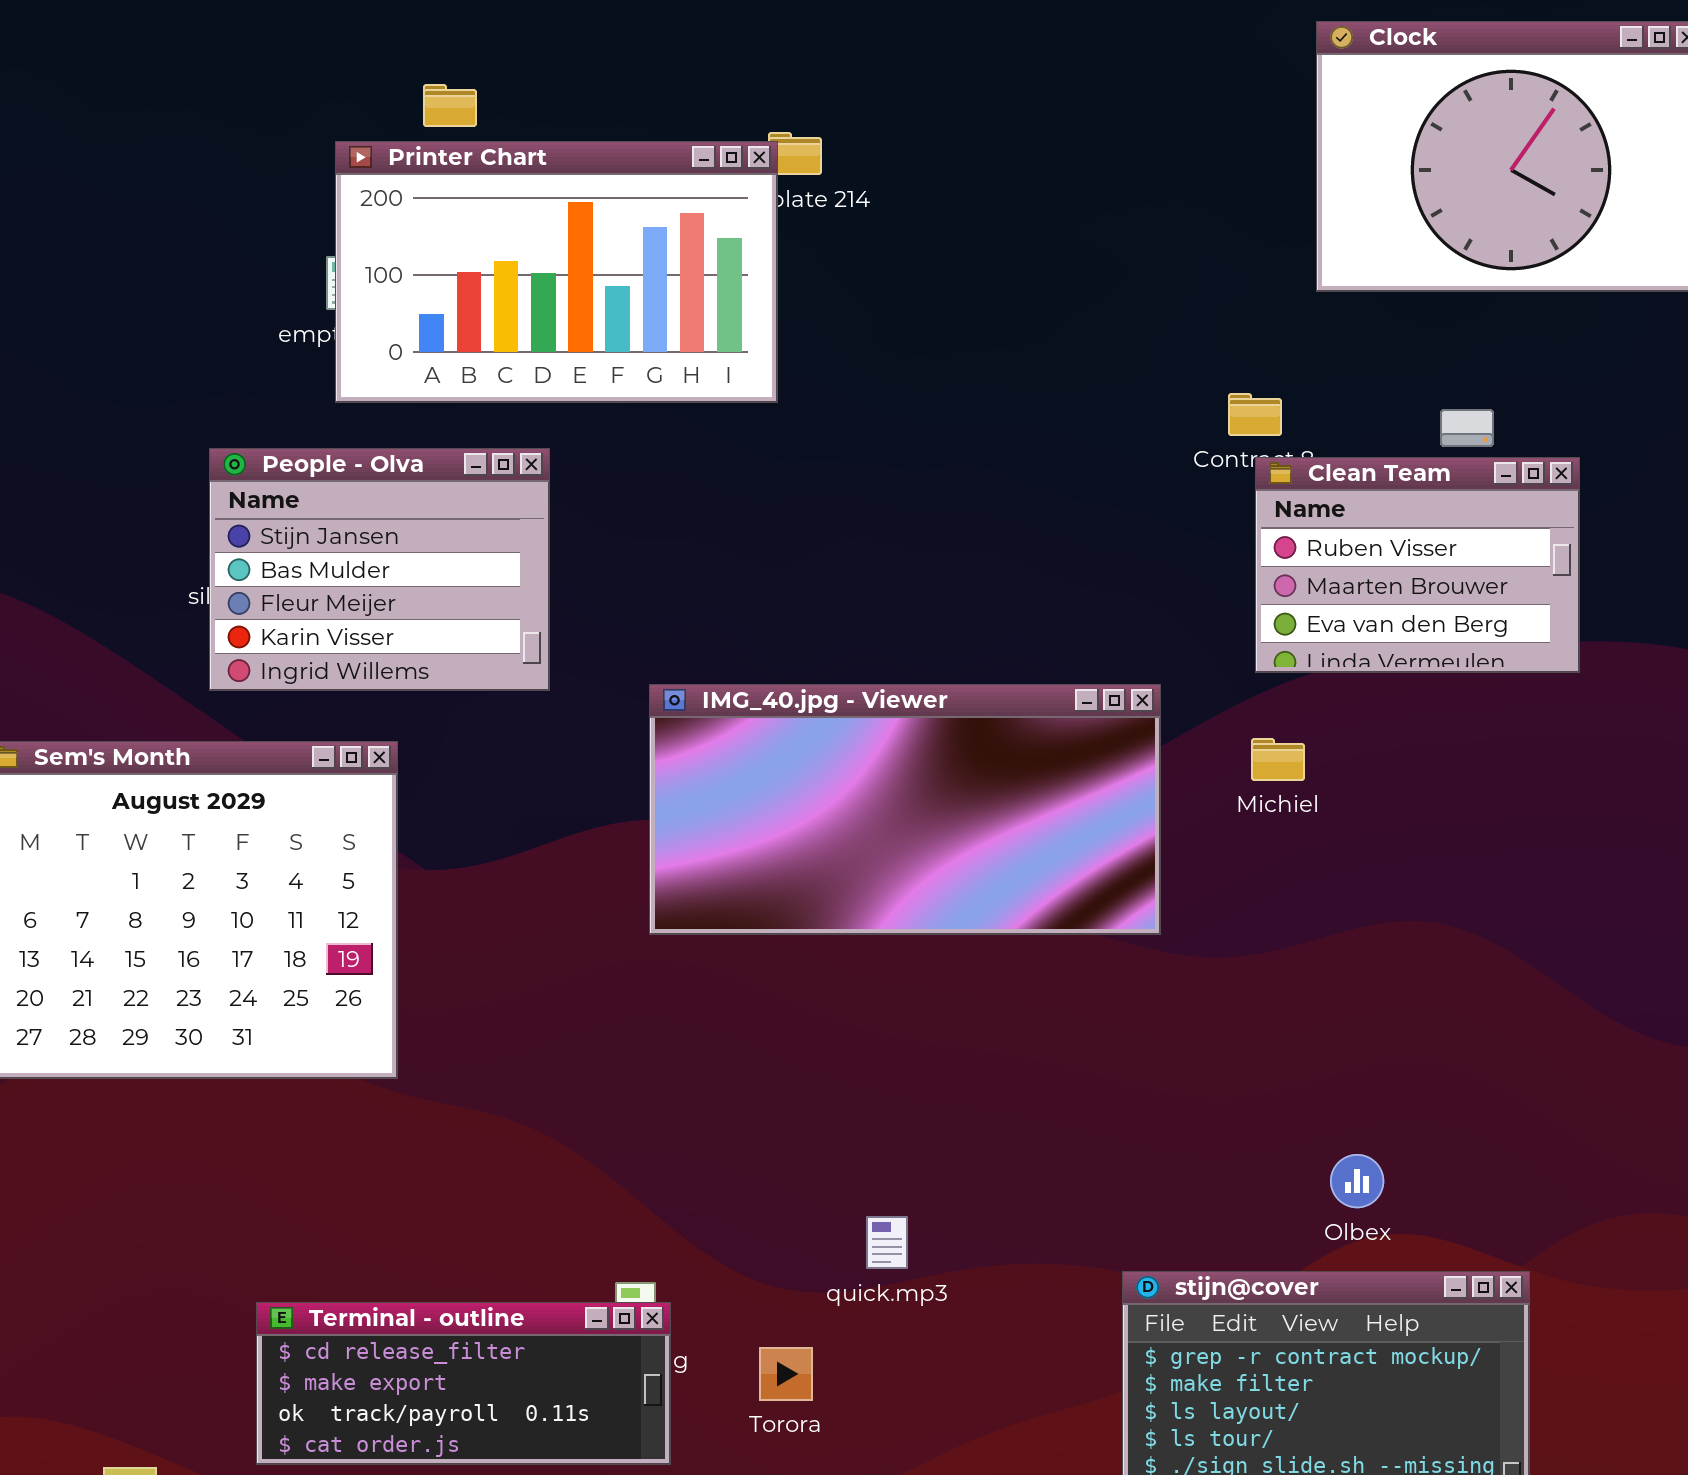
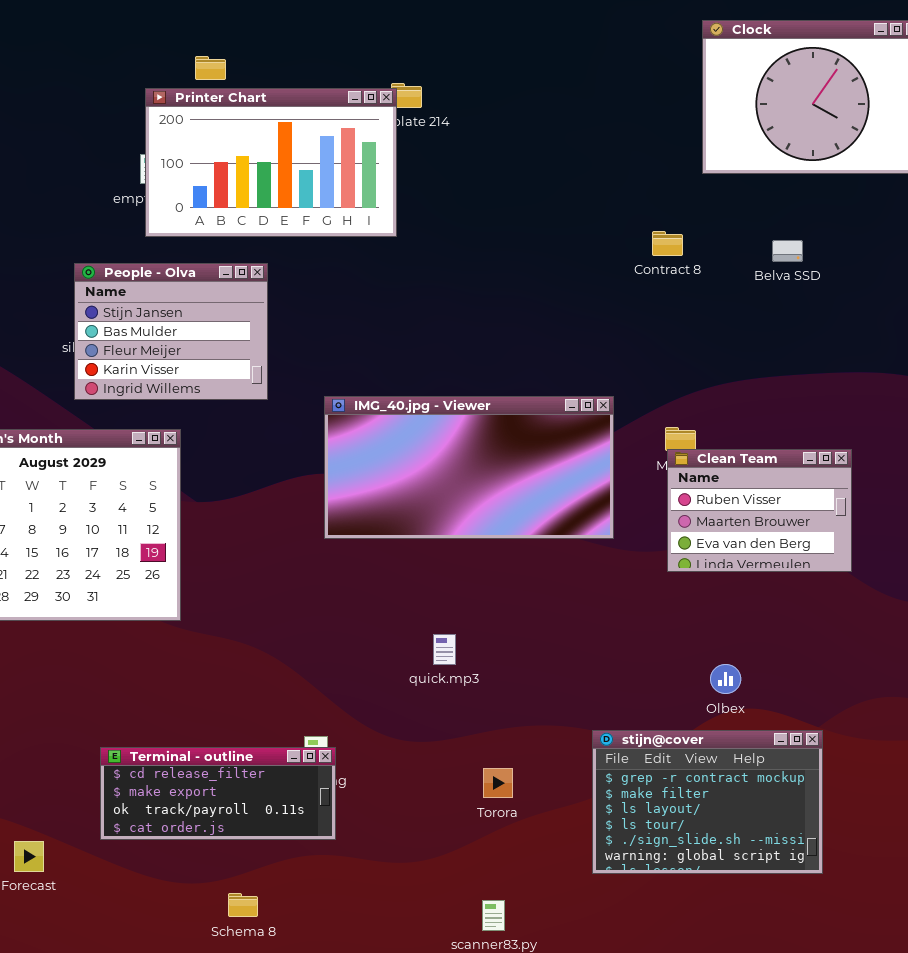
Clean Team: [1255,457,1580,673] -> [667,449,852,572], moved
quick.mp3: [866,1216,908,1269] -> [433,634,456,665], moved
Torora: [759,1347,813,1401] -> [483,768,513,798], moved

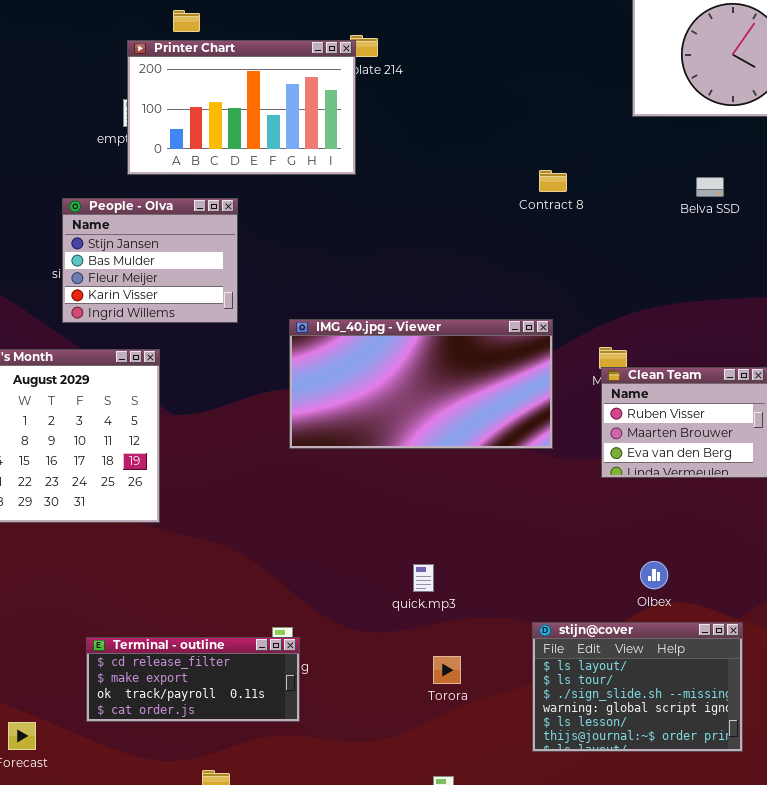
Contract 8: [652,231,683,256] -> [539,170,567,192], moved
quick.mp3: [433,634,456,665] -> [413,564,434,592], moved
stijn@cover: [592,730,823,874] -> [532,622,743,752], scrolled down 2 rows

